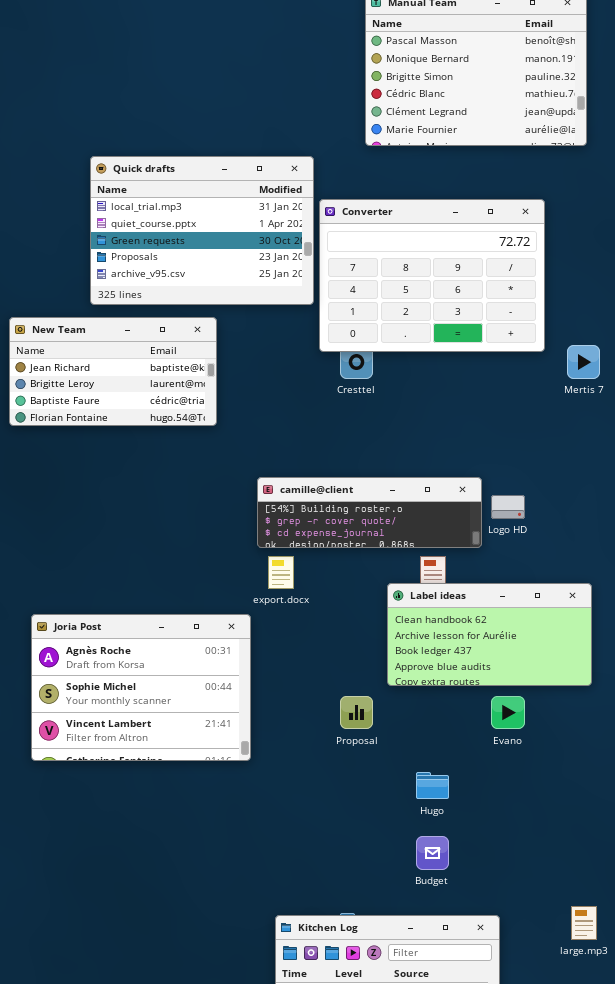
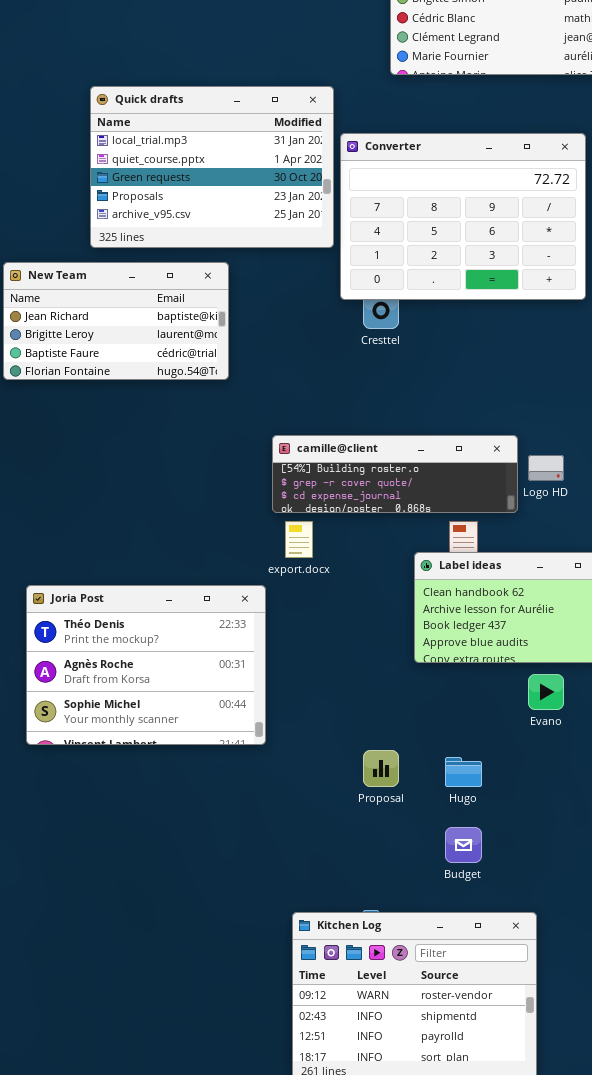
Joria Post: [31,614,251,761] -> [26,585,266,745], scrolled up 1 row
Proposal: [340,696,373,729] -> [363,750,399,787], moved

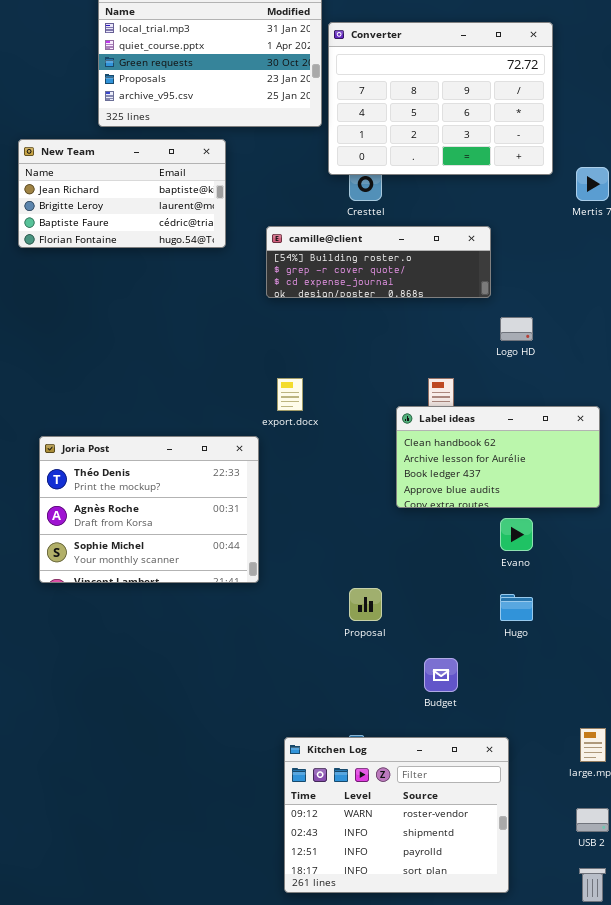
camille@client: [272,435,518,513] -> [266,226,491,298], moved
Hugo: [445,757,482,787] -> [500,594,533,621], moved

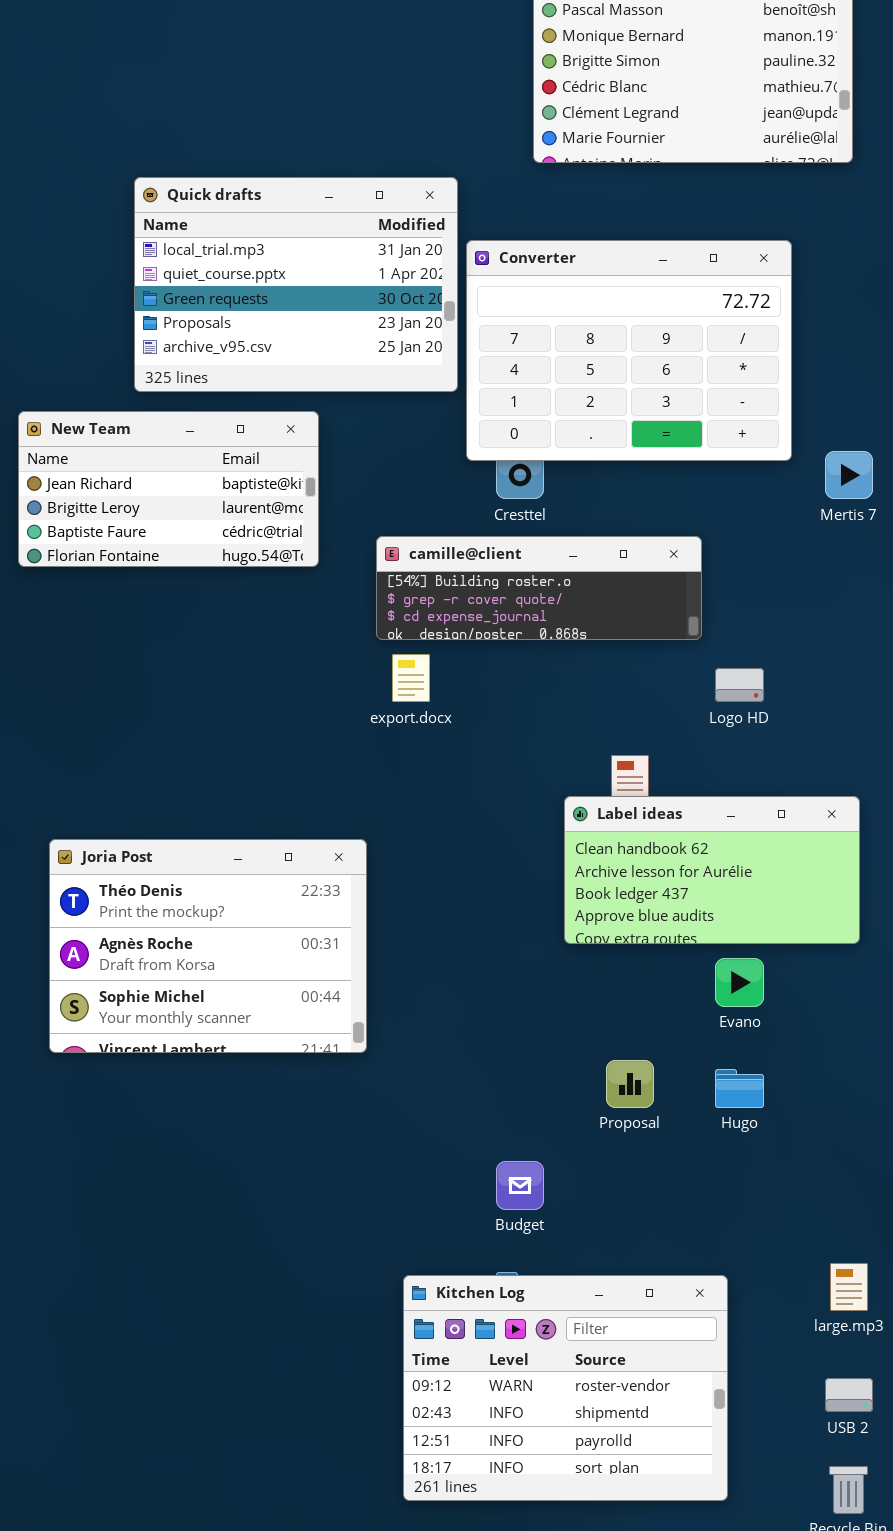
export.docx: [277,378,303,411] -> [392,654,430,702], moved
Proposal: [349,588,382,621] -> [606,1060,654,1108], moved
Budget: [424,658,458,692] -> [496,1161,544,1210], moved

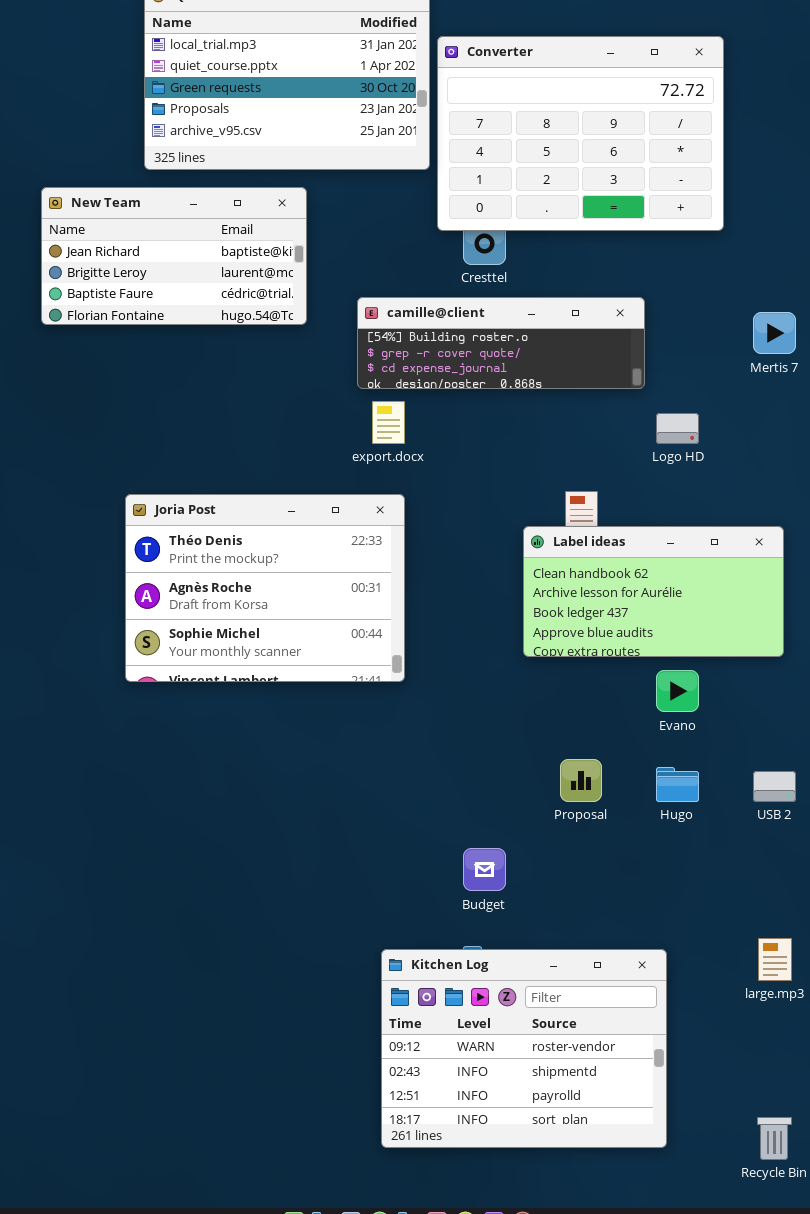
Mertis 7: [825,451,873,499] -> [753,312,796,354], moved
Joria Post: [49,839,367,1053] -> [125,494,405,682], moved
USB 2: [825,1378,873,1412] -> [753,771,796,802], moved

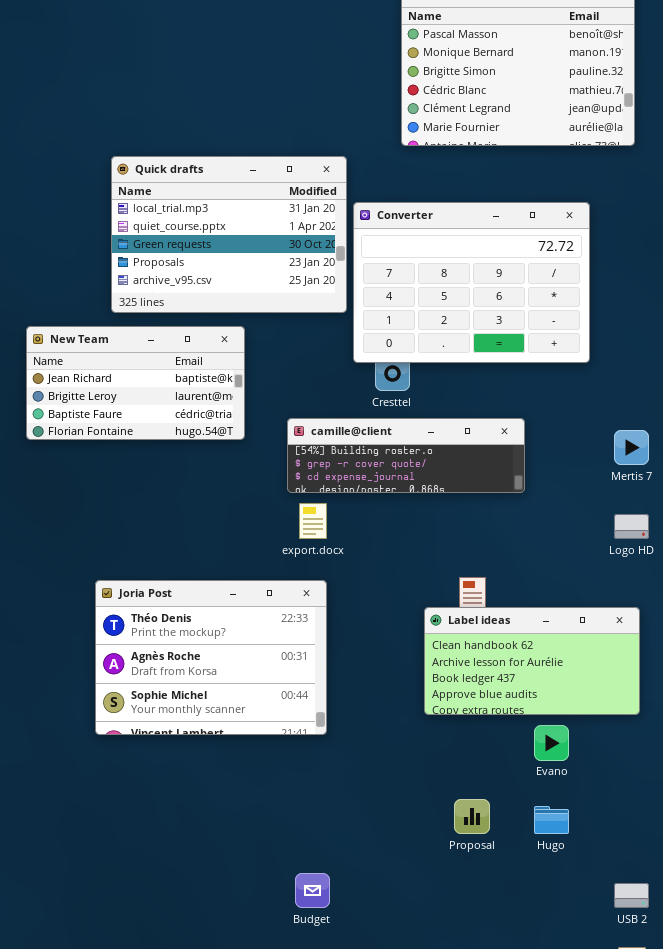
Logo HD: [656,413,699,444] -> [614,514,649,539], moved
USB 2: [753,771,796,802] -> [614,883,649,908], moved
Budget: [463,848,506,891] -> [295,873,330,908], moved

